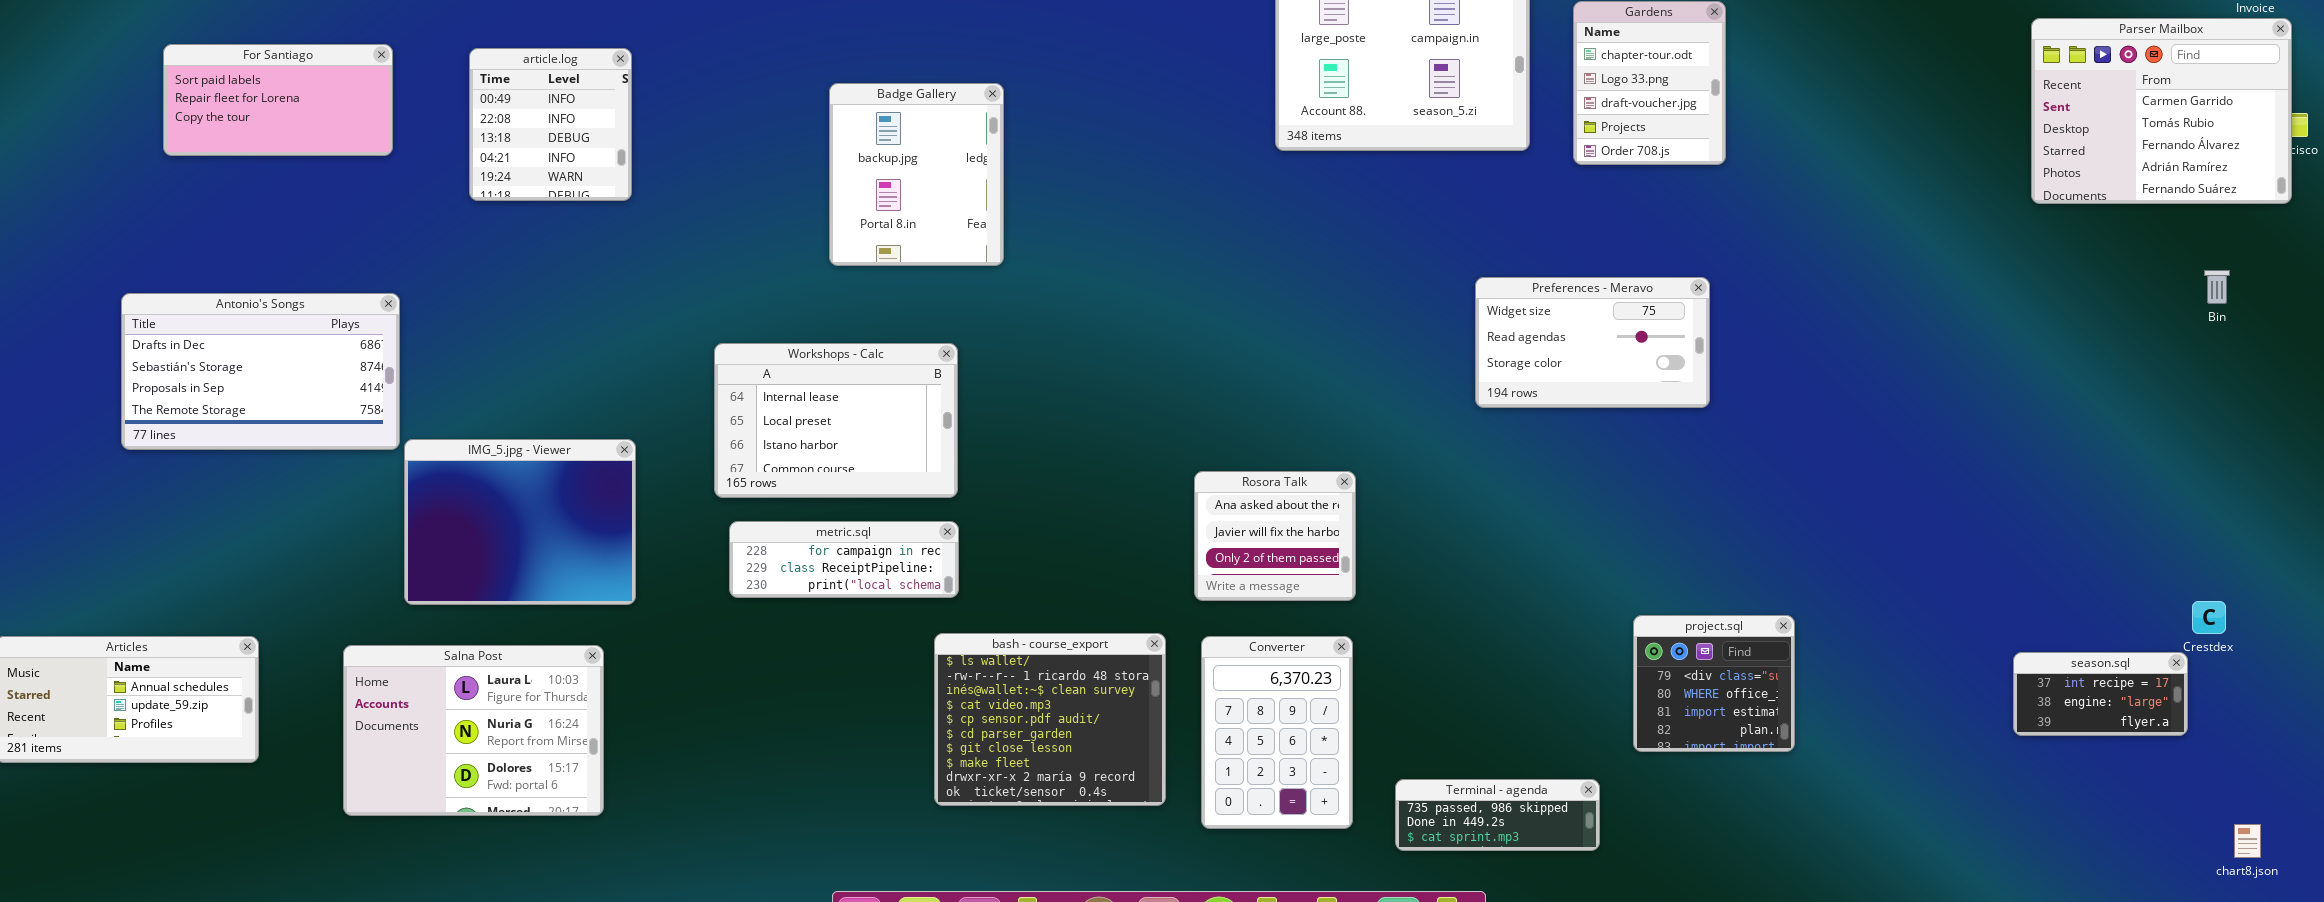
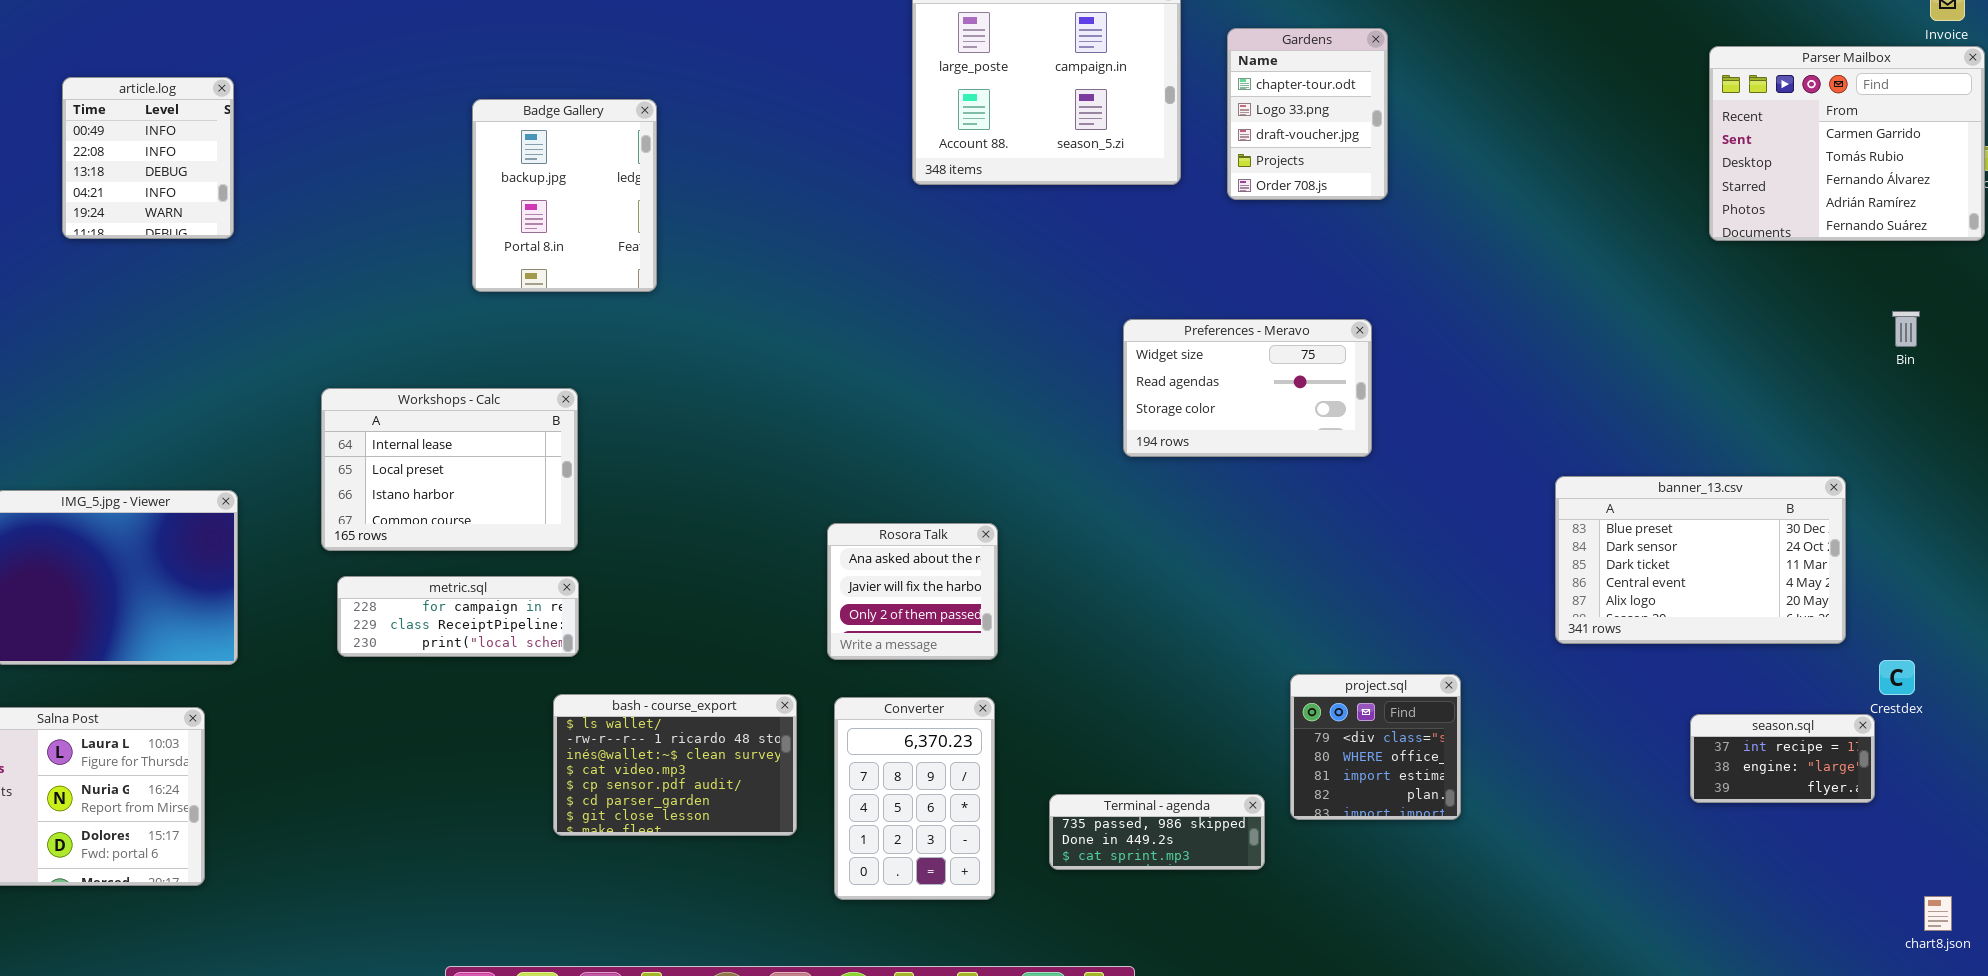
Badge Gallery: [829,83,1004,266] -> [472,99,657,292], moved
banner_13.csv: none -> [1555,476,1846,644], opened
bash - course_export: [934,633,1166,806] -> [553,694,797,836], resized
Terminal - agenda: [1395,779,1600,851] -> [1049,794,1265,870], moved

